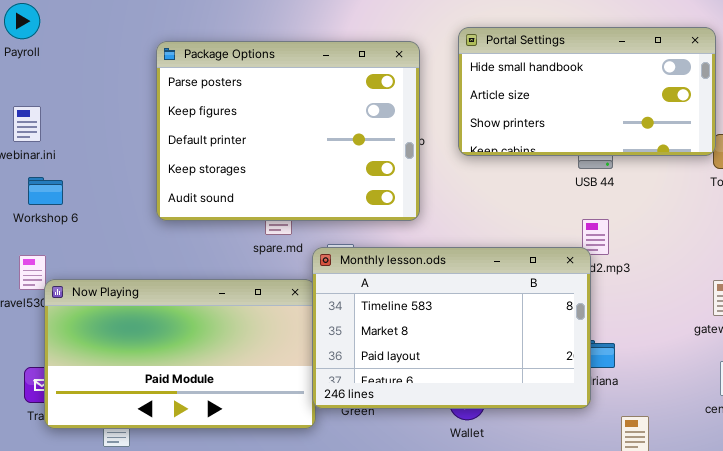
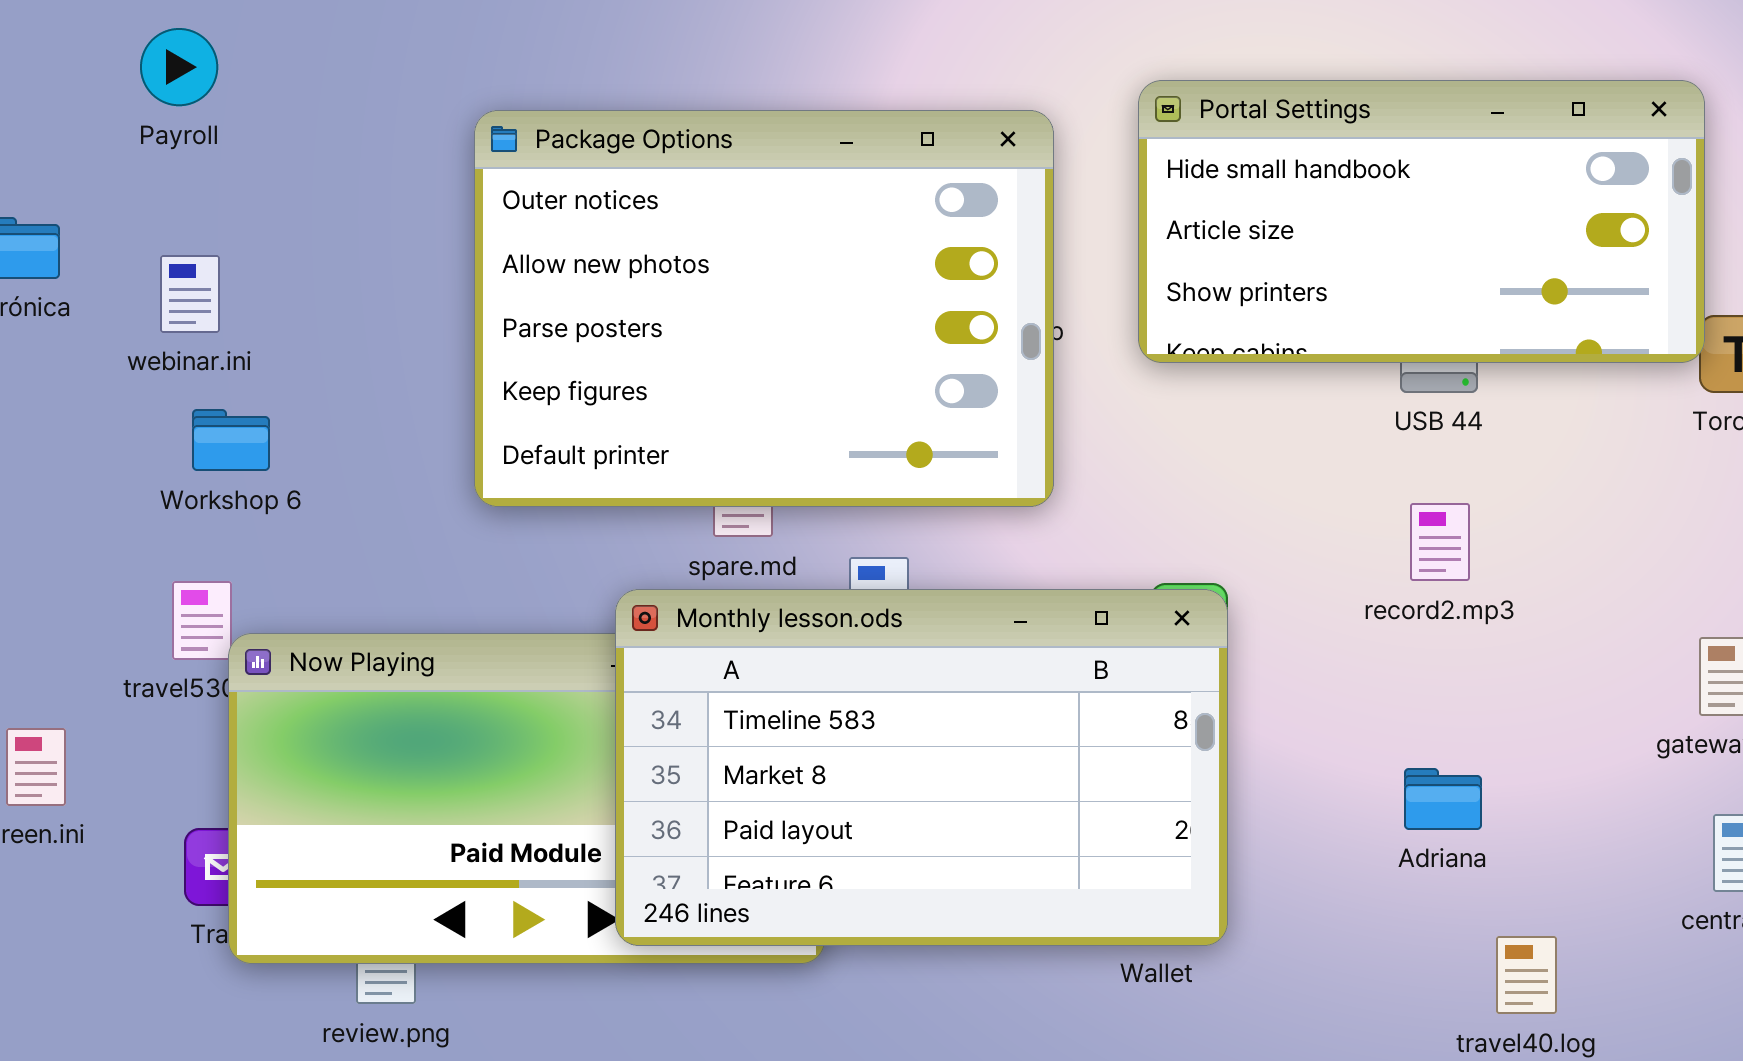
Package Options: [156,41,420,221] -> [474,110,1054,507], scrolled up 2 rows
Monthly lesson.ods: [312,247,591,409] -> [615,589,1228,946], moved

